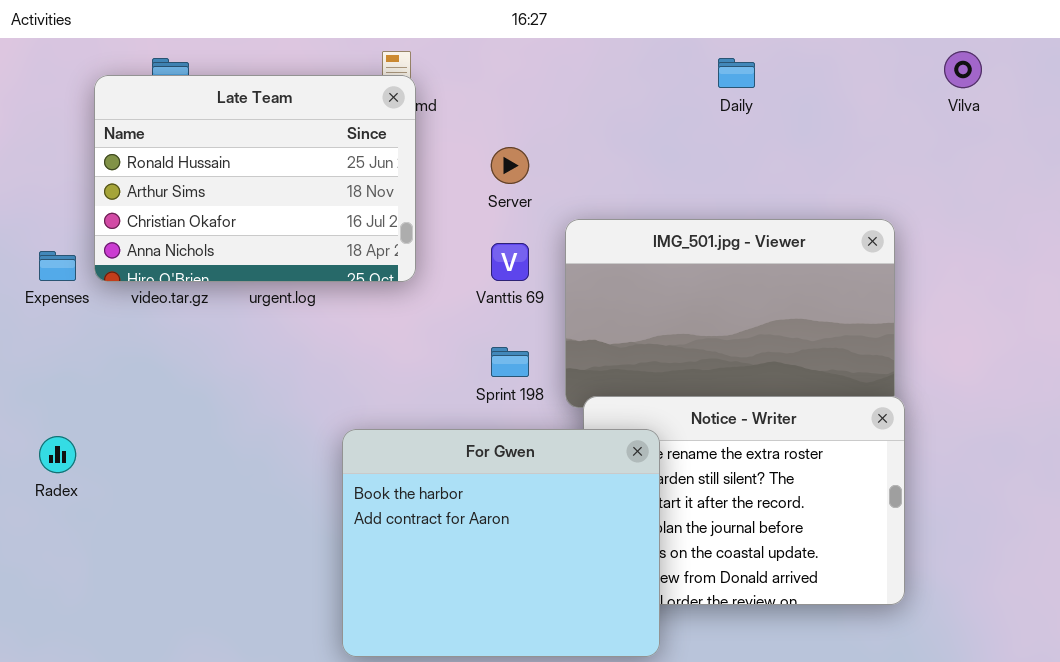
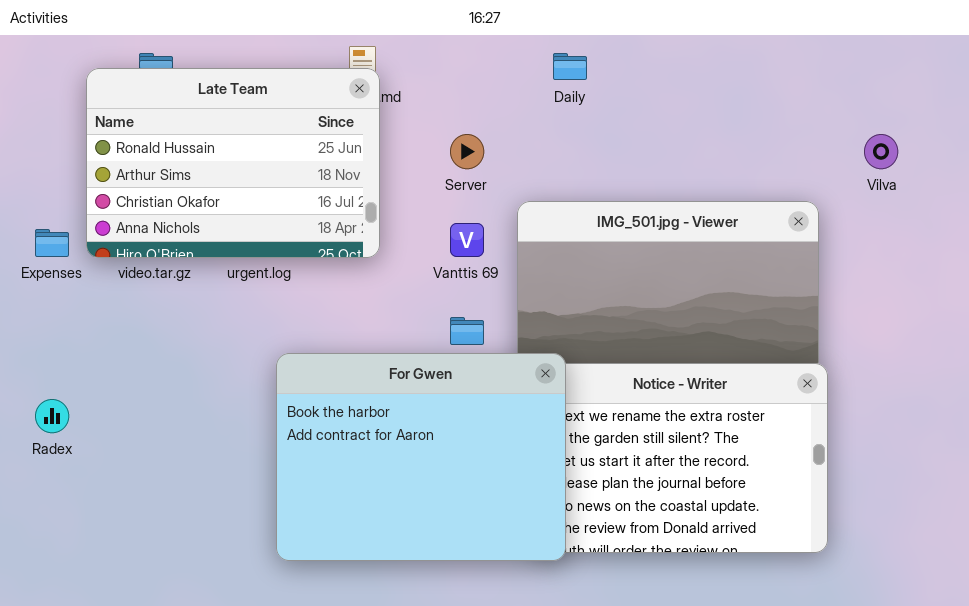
Vilva: [944,51,982,88] -> [864,134,898,169], moved
Daily: [718,58,755,88] -> [553,53,587,80], moved
For Gwen: [342,429,660,657] -> [276,353,566,561], moved

